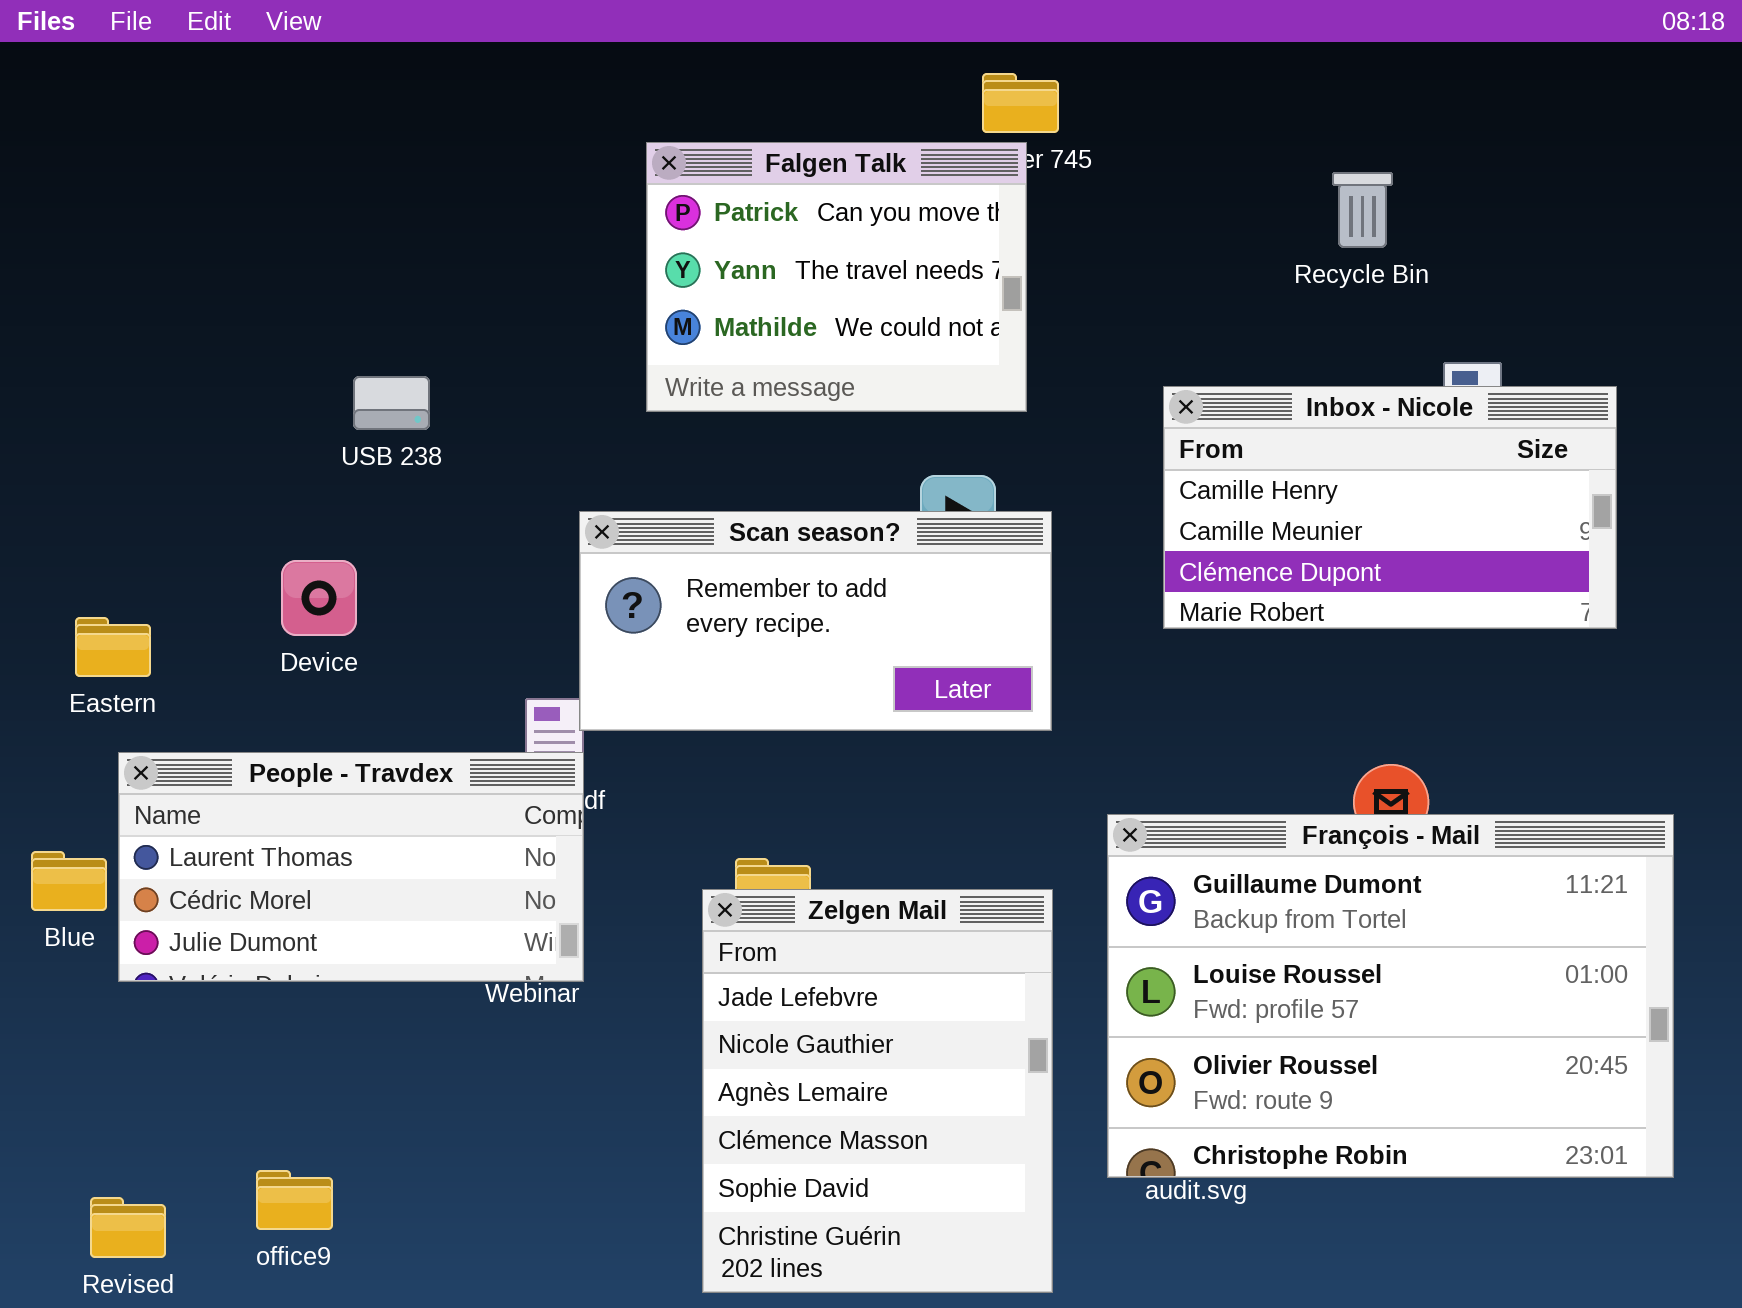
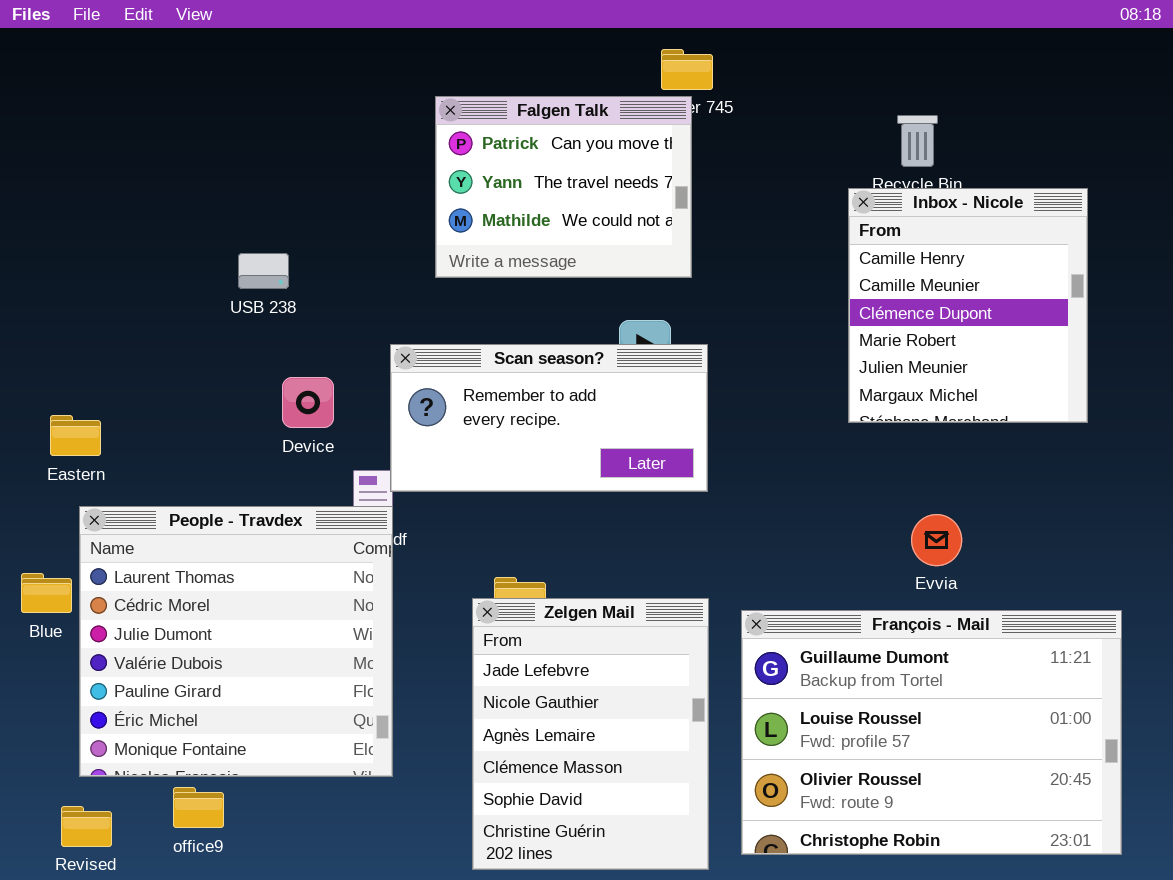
Inbox - Nicole: [1163,386,1617,629] -> [848,188,1088,423], resized
Device: [281,560,357,636] -> [282,377,334,428], moved
People - Travdex: [118,752,584,982] -> [79,506,393,777], resized
François - Mail: [1107,814,1674,1178] -> [741,610,1122,855], moved

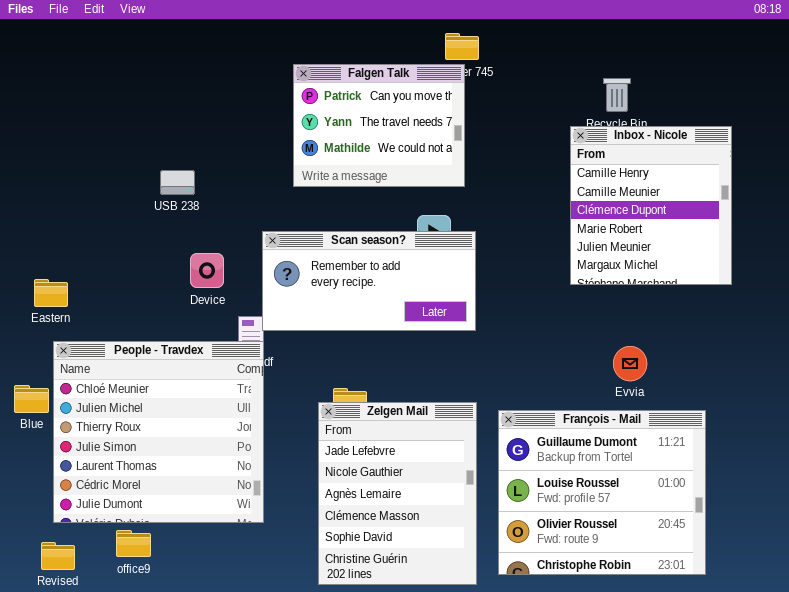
People - Travdex: [79,506,393,777] -> [53,341,264,523], scrolled up 4 rows
François - Mail: [741,610,1122,855] -> [498,410,706,575], resized

